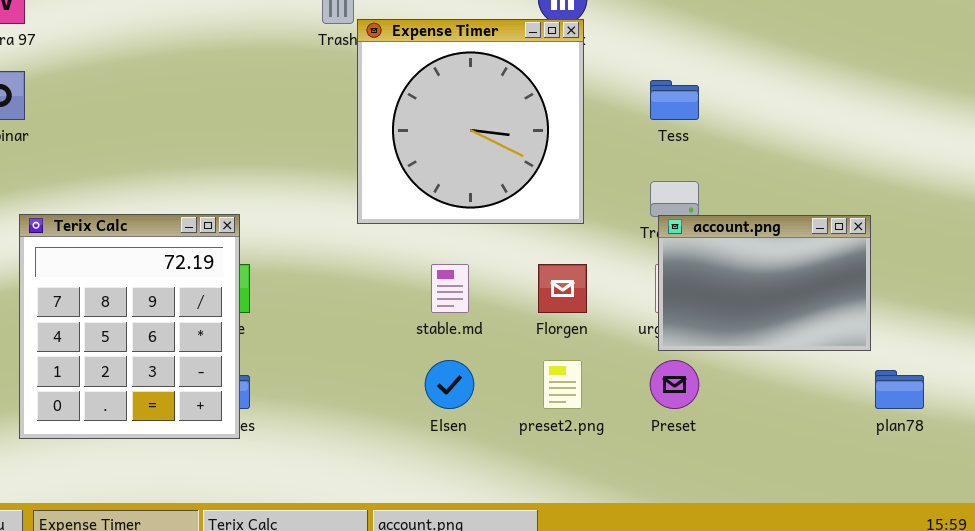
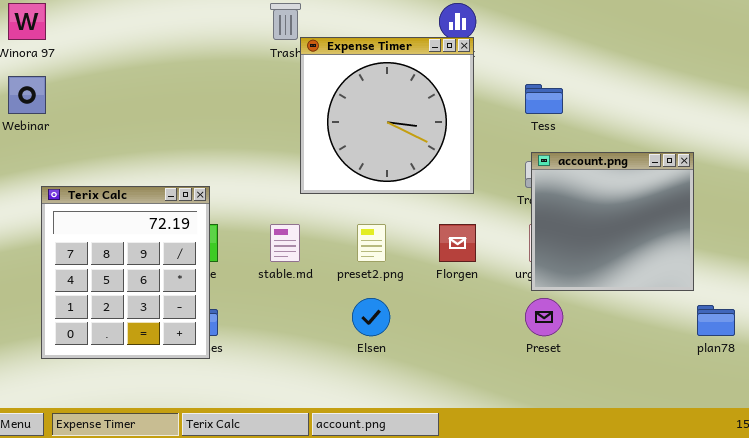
account.png: [658,215,871,351] -> [531,152,694,291], resized
stable.md: [431,264,469,313] -> [270,224,300,262], moved
preset2.png: [543,360,582,409] -> [357,224,386,262], moved

